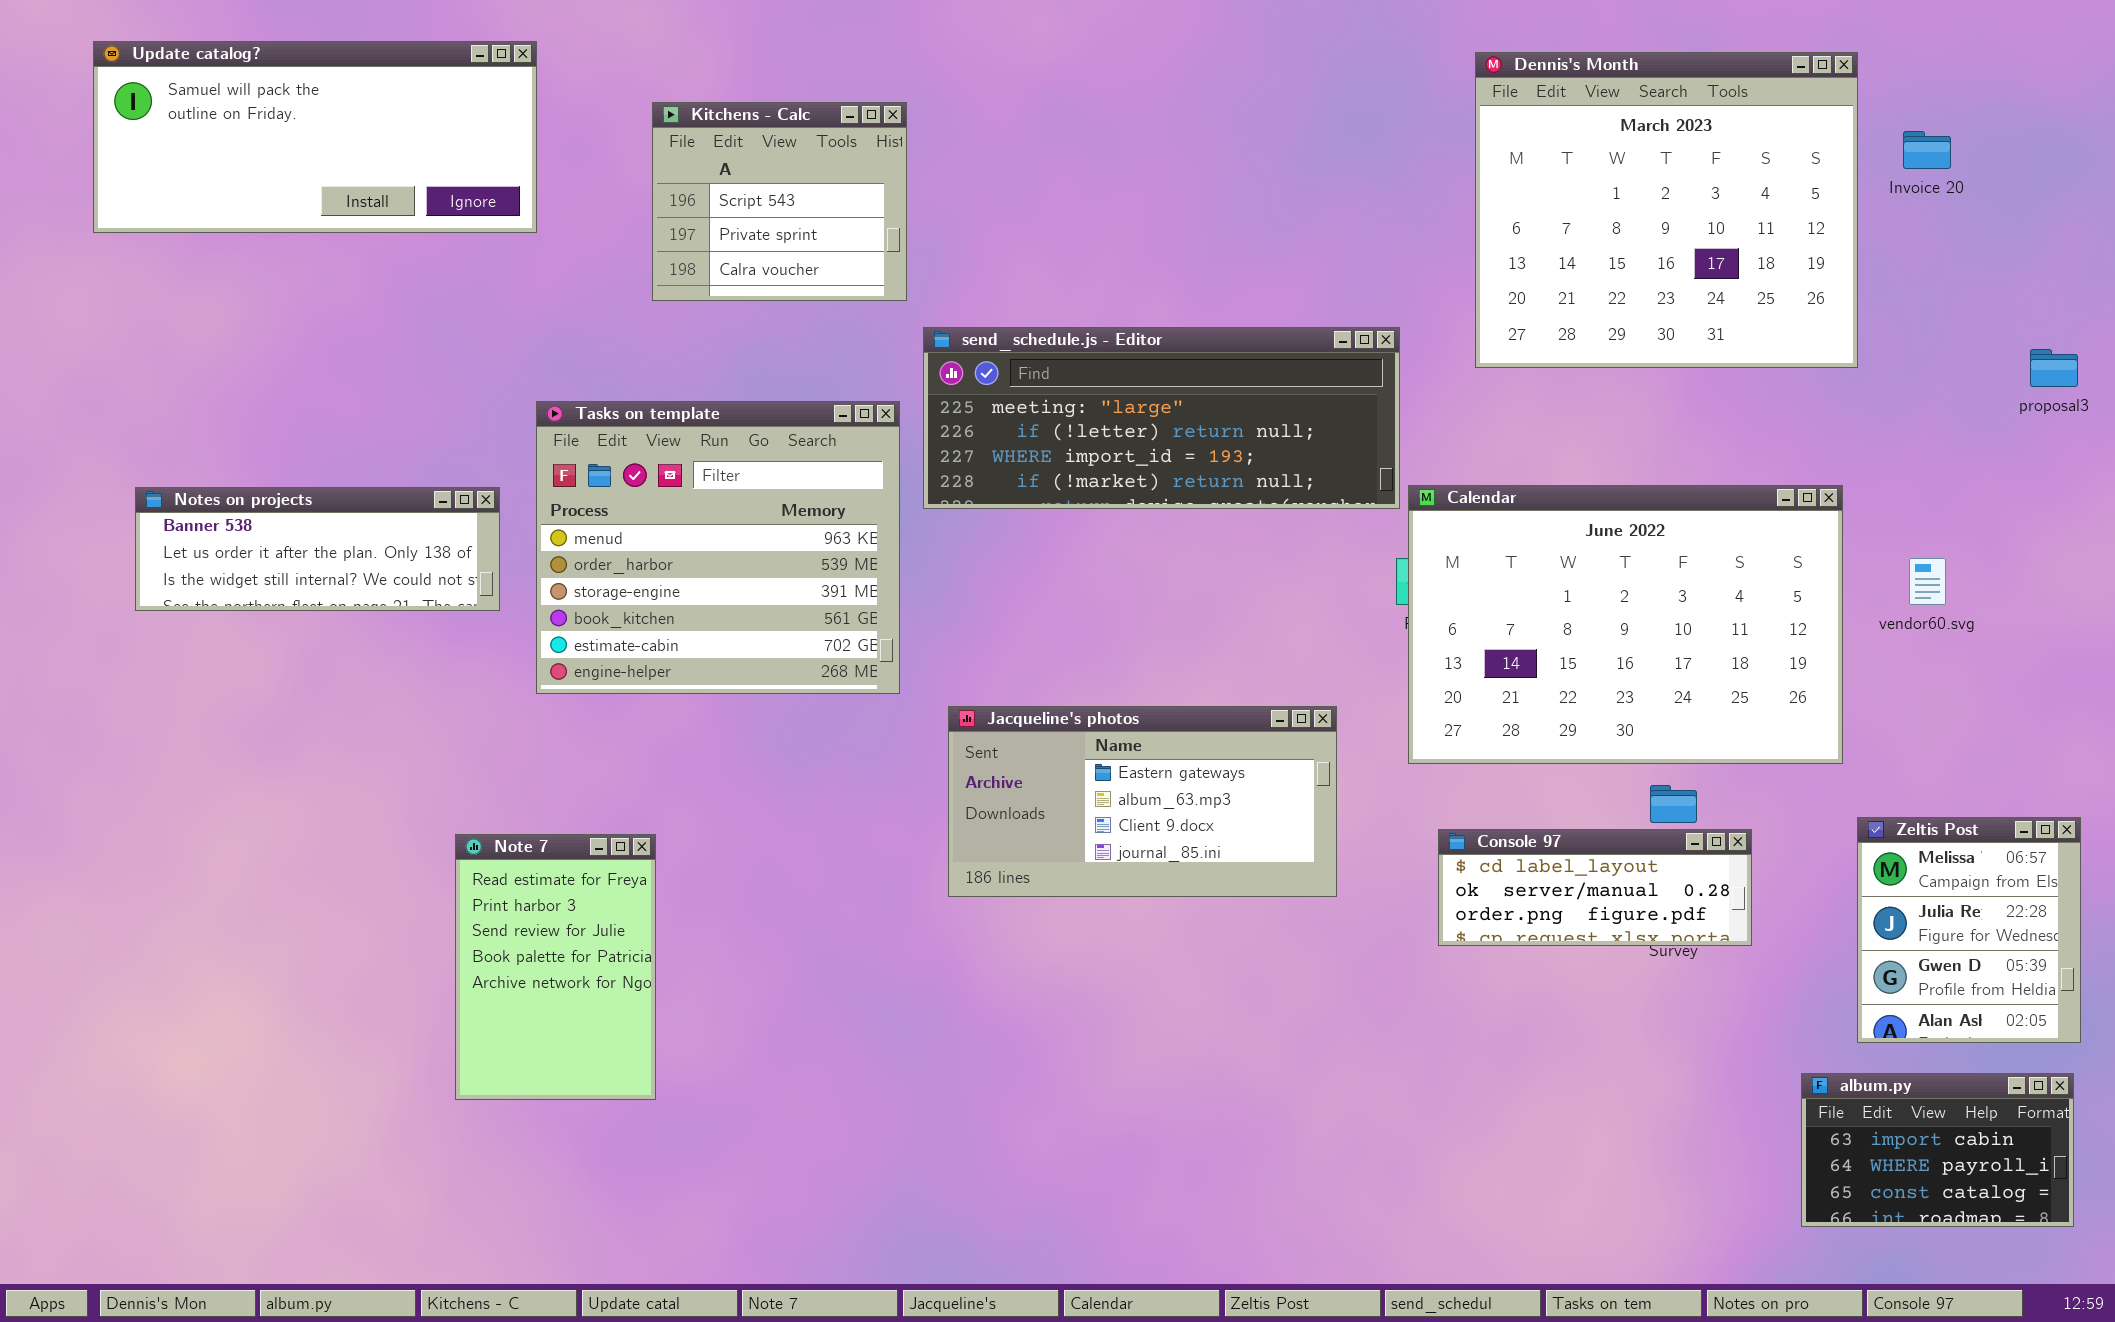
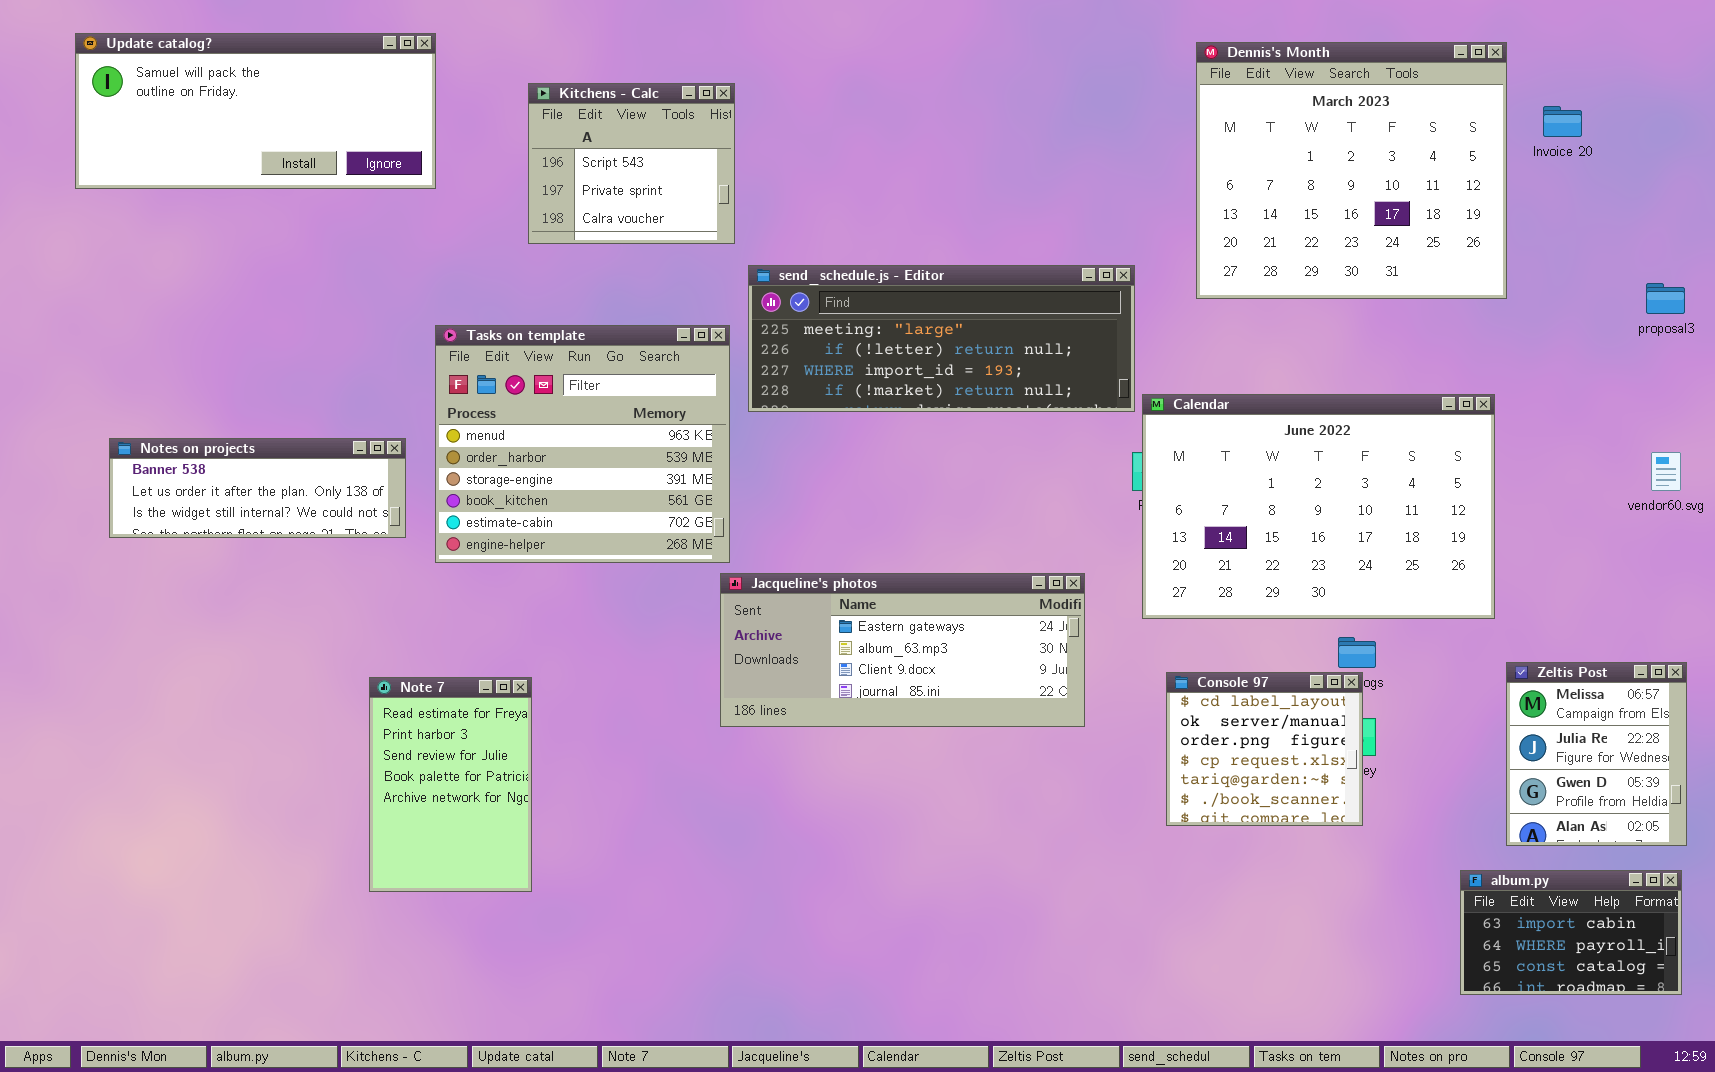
Notes on projects: [135,487,500,611] -> [109,438,406,538], moved
vendor60.svg: [1909,558,1946,605] -> [1651,452,1681,491], moved
Jacqueline's photos: [948,706,1337,897] -> [720,573,1085,727], resized
Console 97: [1438,829,1752,946] -> [1166,672,1363,826], resized

